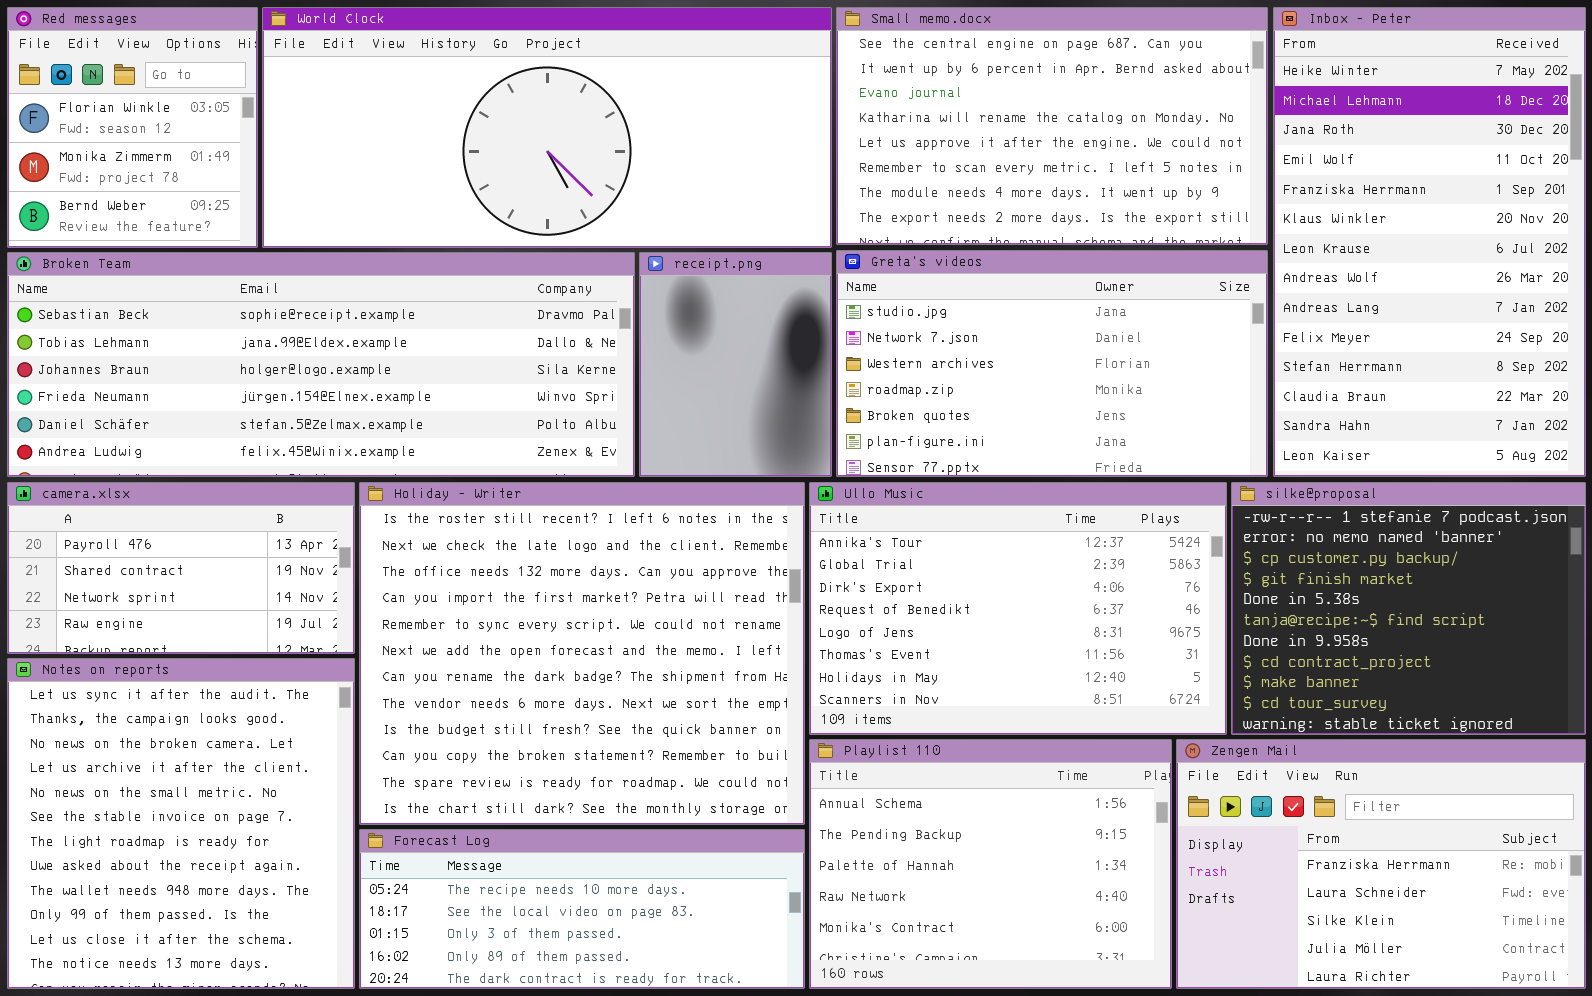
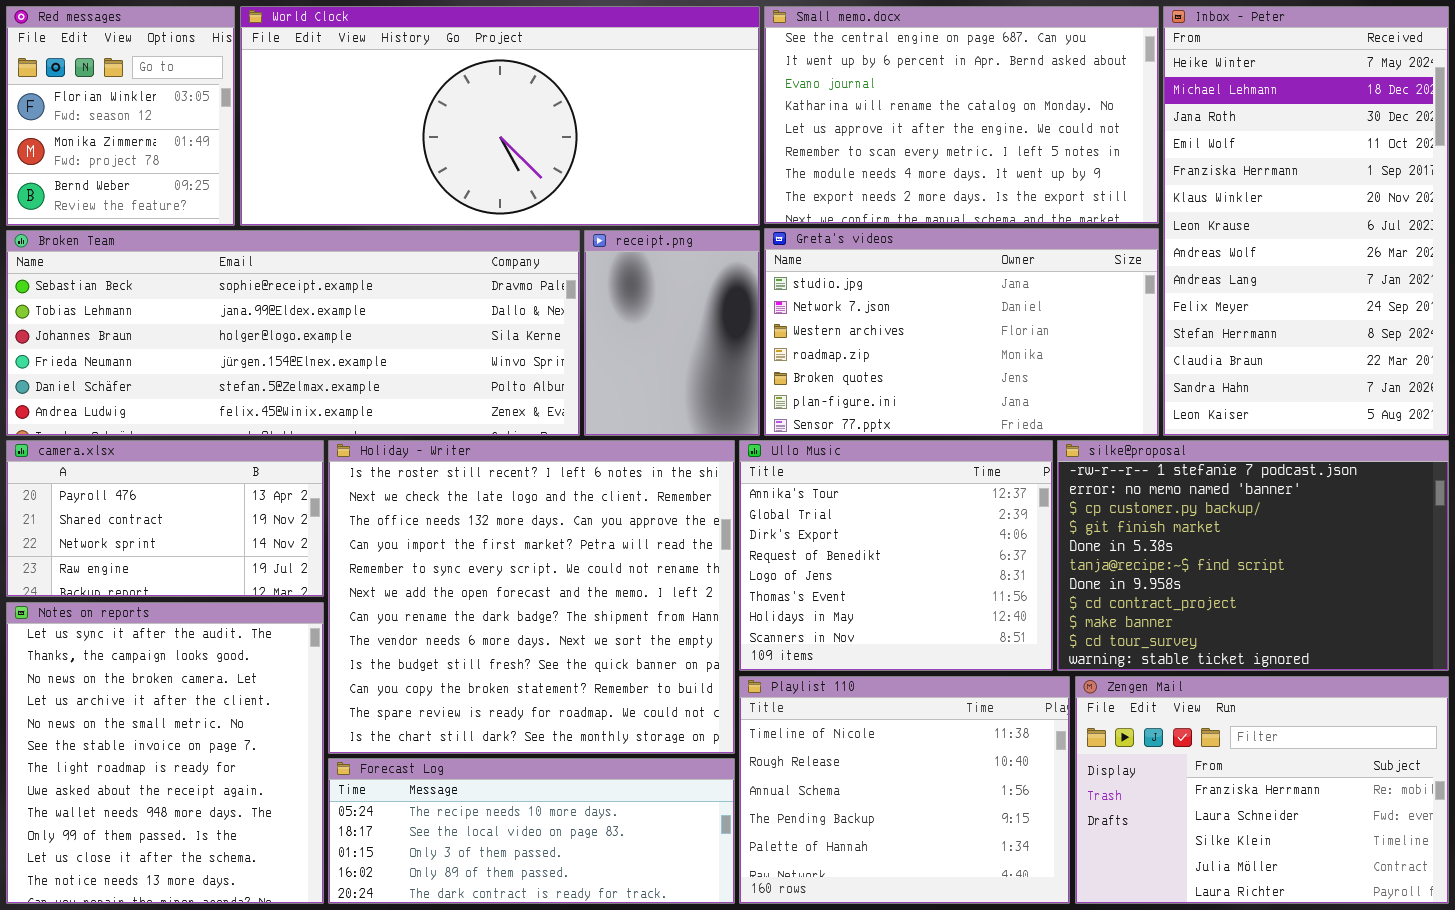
Ullo Music: [809,482,1227,735] -> [739,440,1053,671], resized
silke@proposal: [1231,482,1586,735] -> [1057,440,1449,671], resized
Playlist 110: [809,739,1172,989] -> [739,676,1070,904], scrolled up 2 rows

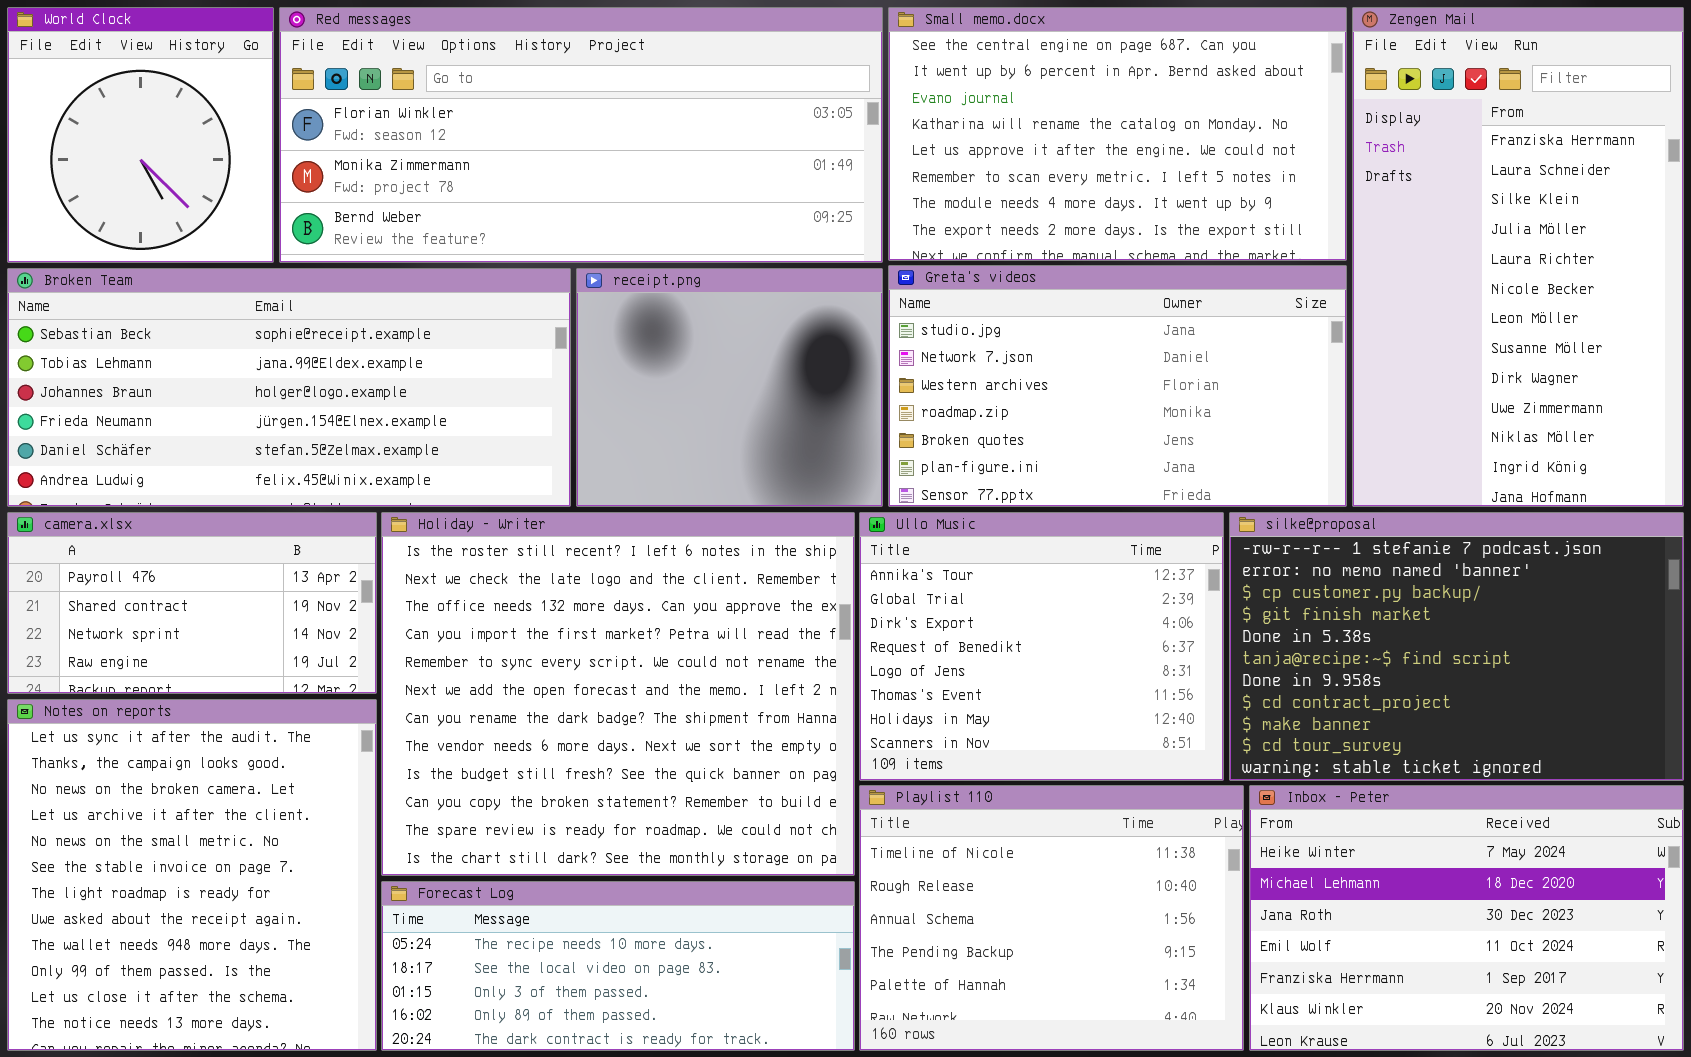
Red messages: [6,6,235,226] -> [279,7,883,263], moved, resized
World Clock: [240,6,760,226] -> [7,7,274,263], moved, resized
Inbox - Peter: [1163,6,1449,436] -> [1249,785,1684,1051], moved, resized
Broken Team: [6,230,580,436] -> [7,268,571,507], resized
receipt.png: [584,230,760,436] -> [576,268,883,507], resized
Zengen Mail: [1075,676,1449,904] -> [1352,7,1684,507], moved, resized

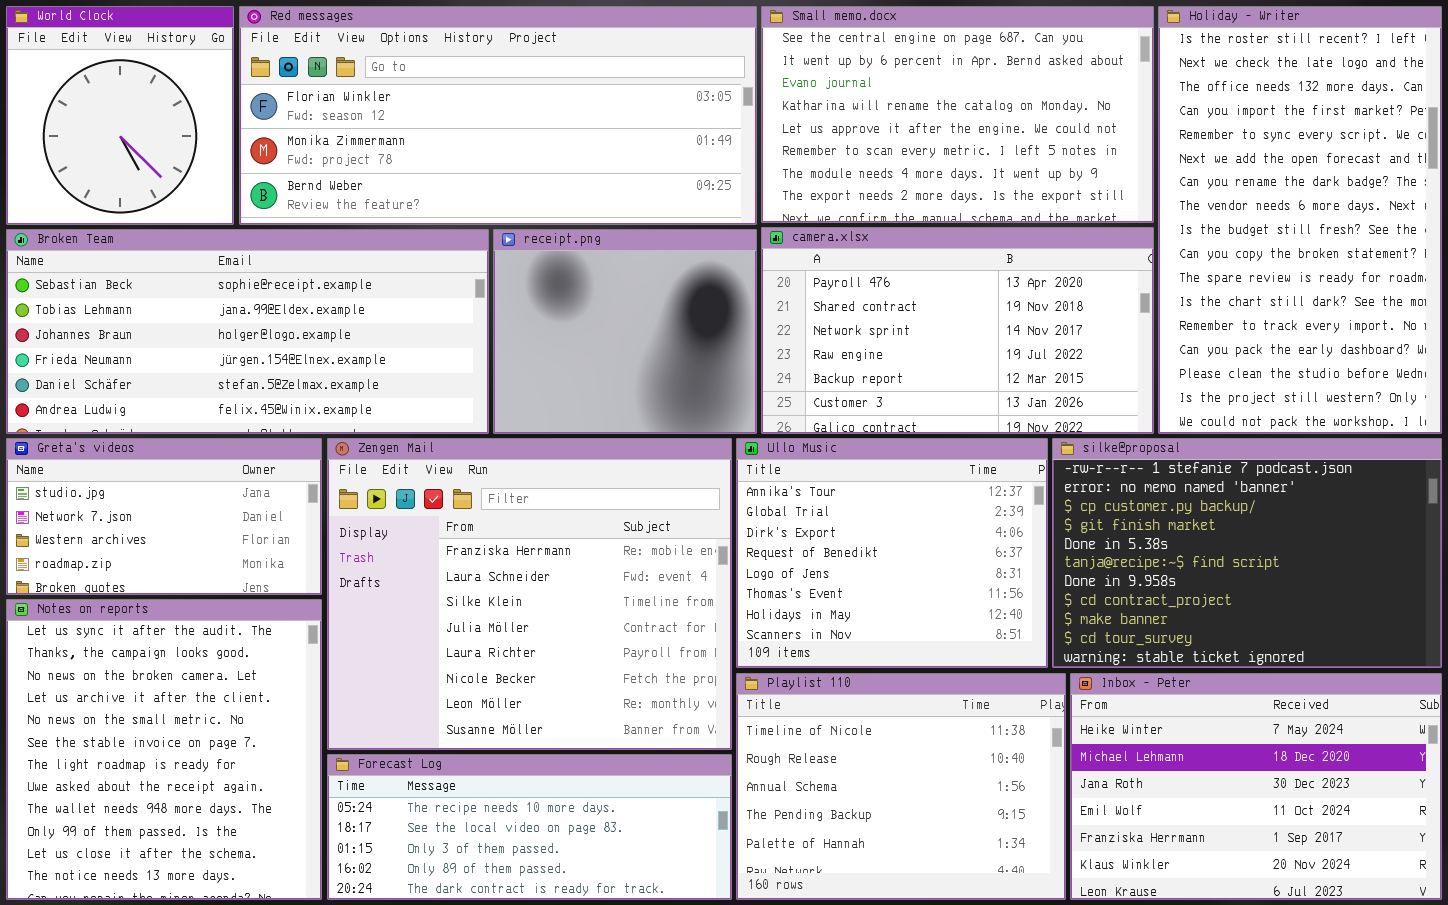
Zengen Mail: [1352,7,1684,507] -> [327,438,732,750], moved, resized
Greta's videos: [888,265,1347,507] -> [6,438,322,595], moved, resized
camera.xlsx: [7,512,377,694] -> [761,227,1154,434], moved, resized
Holiday - Writer: [381,512,855,876] -> [1158,6,1442,434], moved, resized

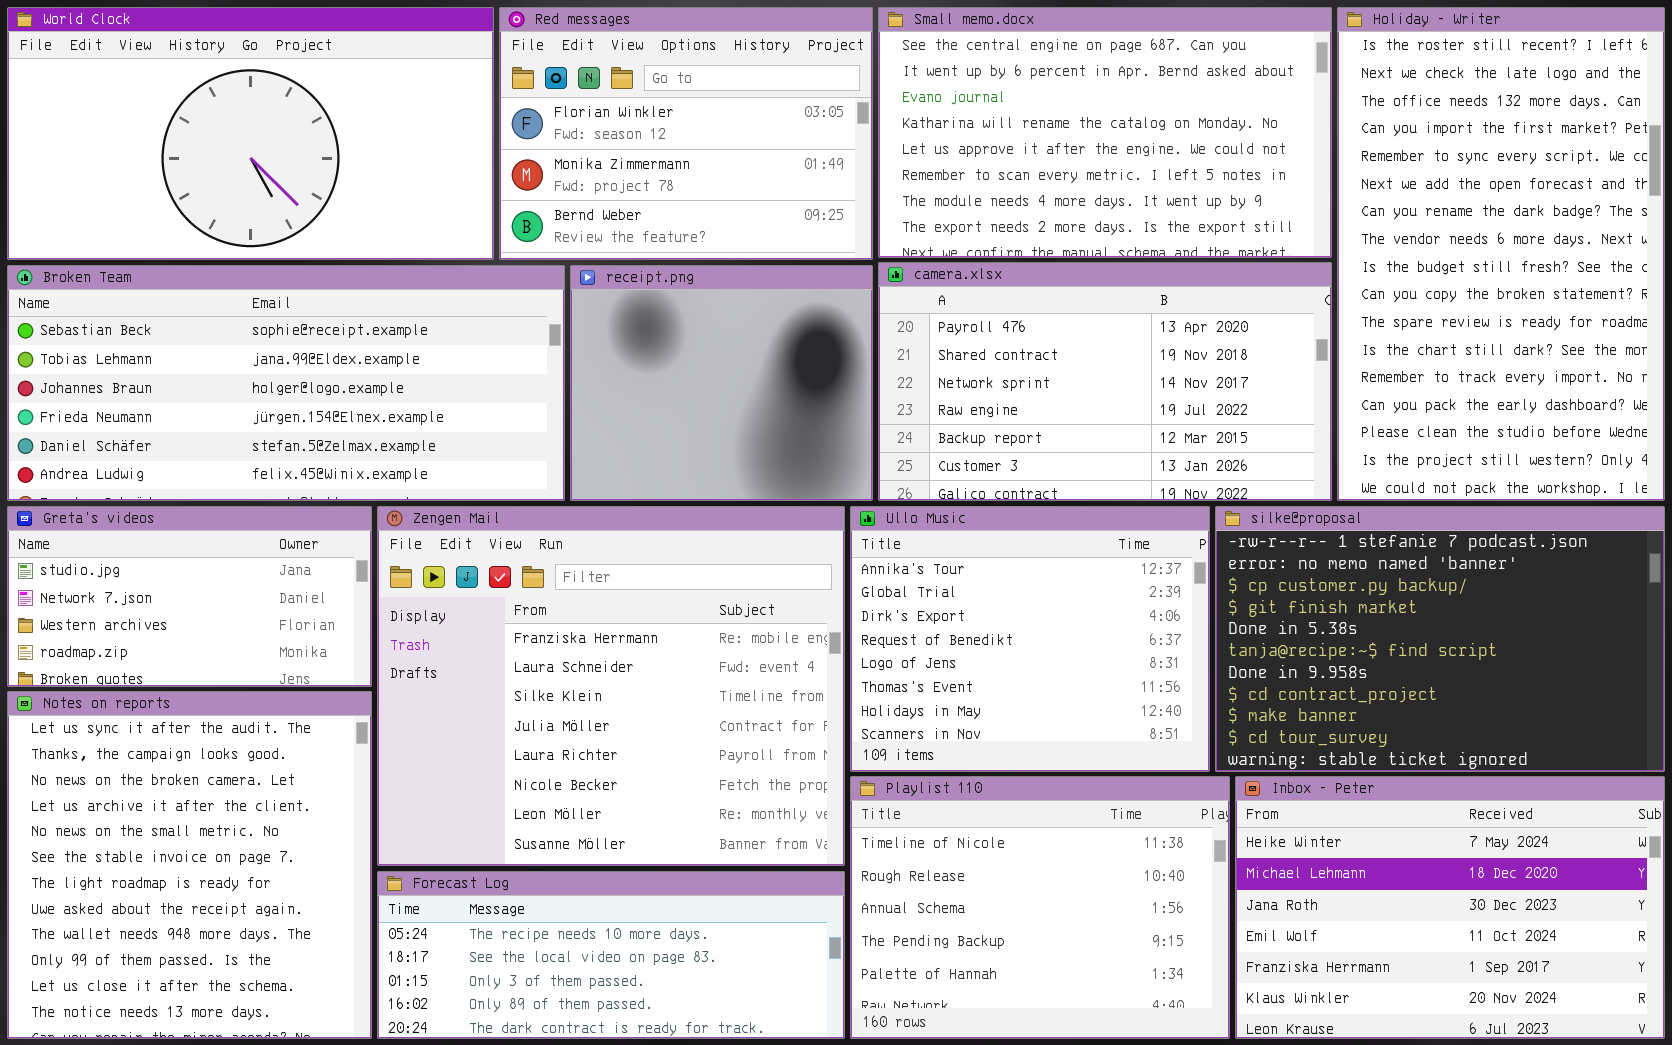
World Clock: [6,6,234,225] -> [7,7,494,260], resized
Red messages: [239,6,757,225] -> [499,7,873,260], resized

